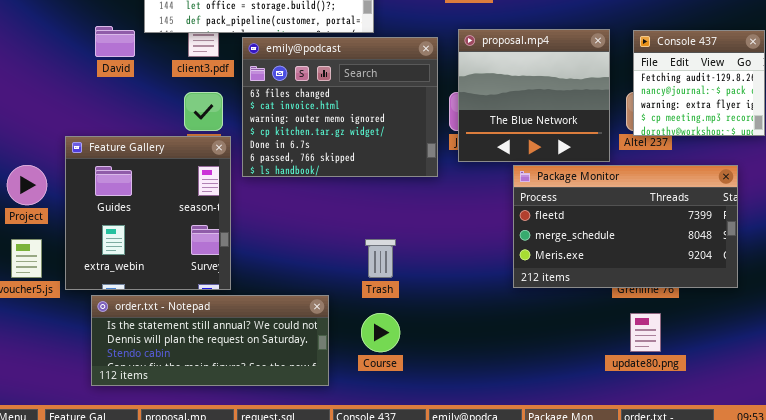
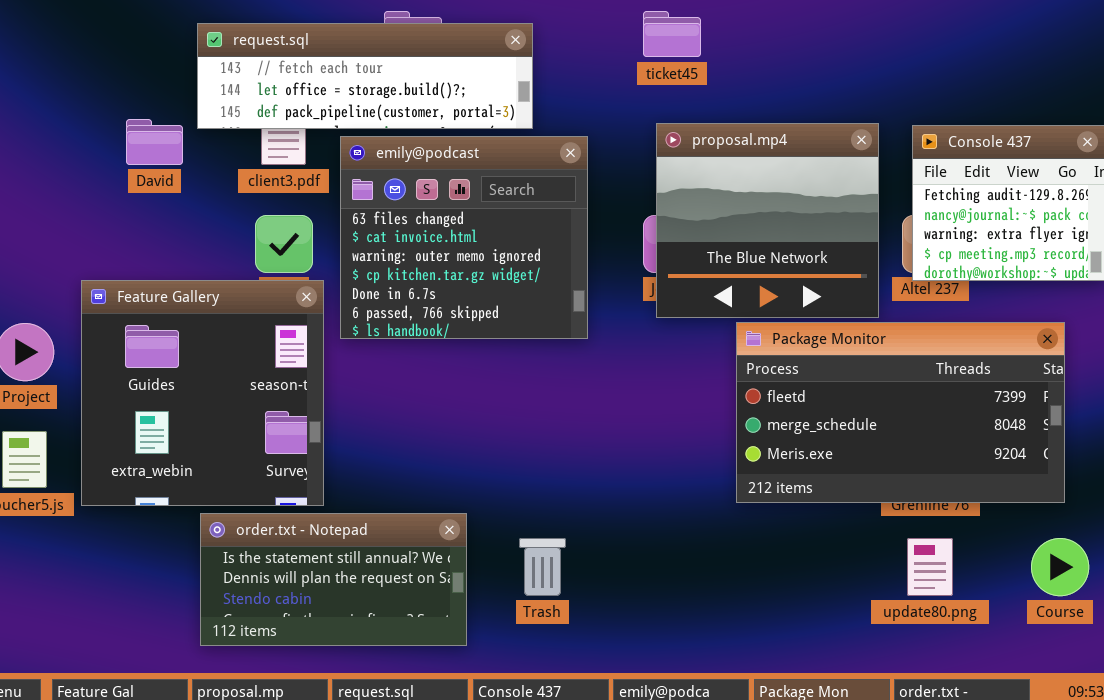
emily@podcast: [242,37,438,177] -> [340,136,588,339], resized
Trash: [365,239,396,278] -> [519,538,566,596], moved
order.txt - Notepad: [91,295,329,386] -> [200,513,467,646], resized
Course: [361,313,400,352] -> [1031,538,1089,596], moved

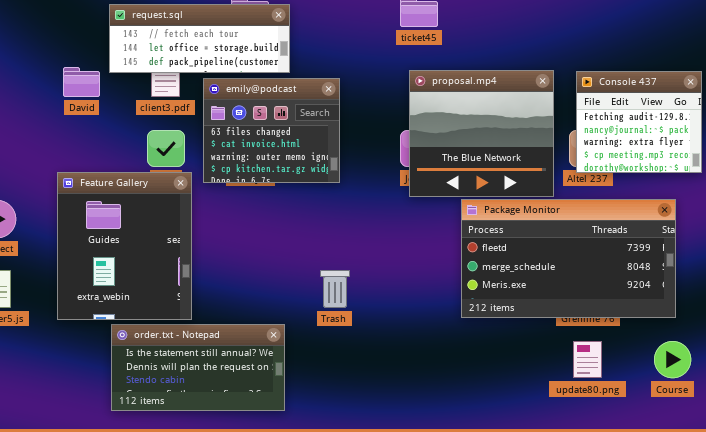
request.sql: [197,23,533,129] -> [109,4,290,73], resized
emily@podcast: [340,136,588,339] -> [203,78,340,183], resized
Feature Gallery: [81,280,324,506] -> [57,172,192,320], resized
Trash: [519,538,566,596] -> [320,270,350,308], moved

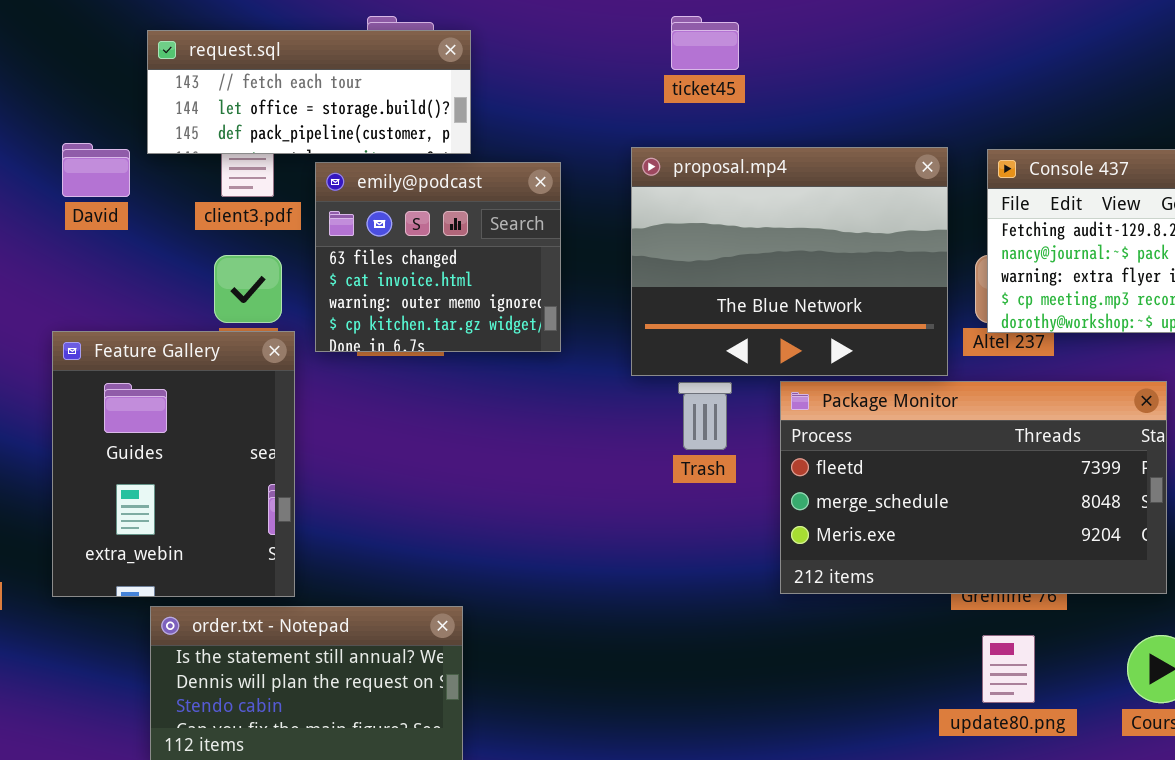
proposal.mp4: [409,70,554,197] -> [631,147,948,376], resized
Trash: [320,270,350,308] -> [678,382,732,450], moved

